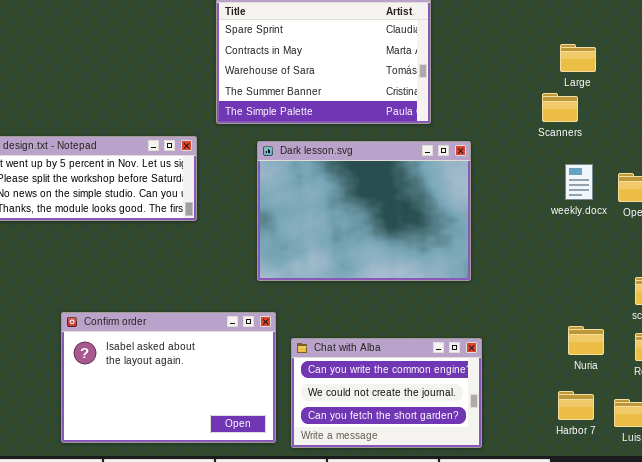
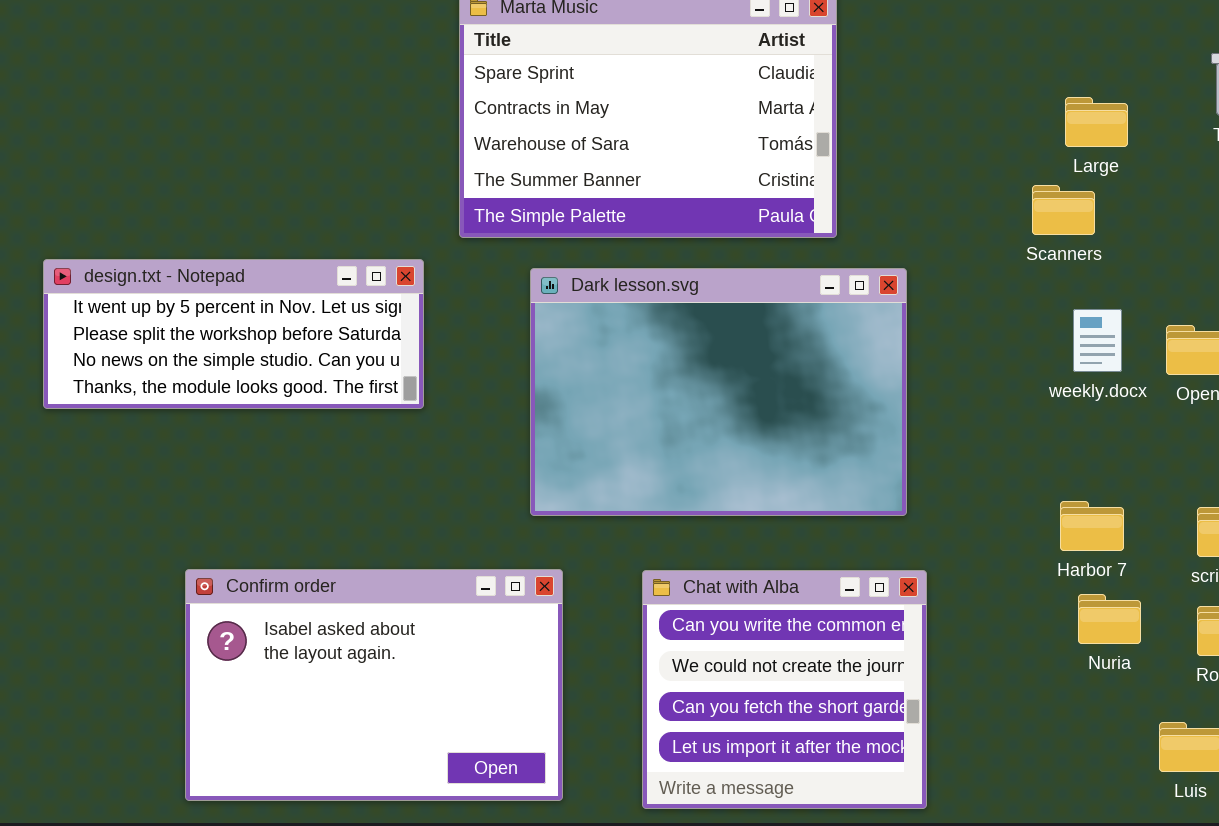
Chat with Alba: [291,338,482,448] -> [642,570,927,809], resized
Harbor 7: [558,391,594,420] -> [1060,501,1124,551], moved

